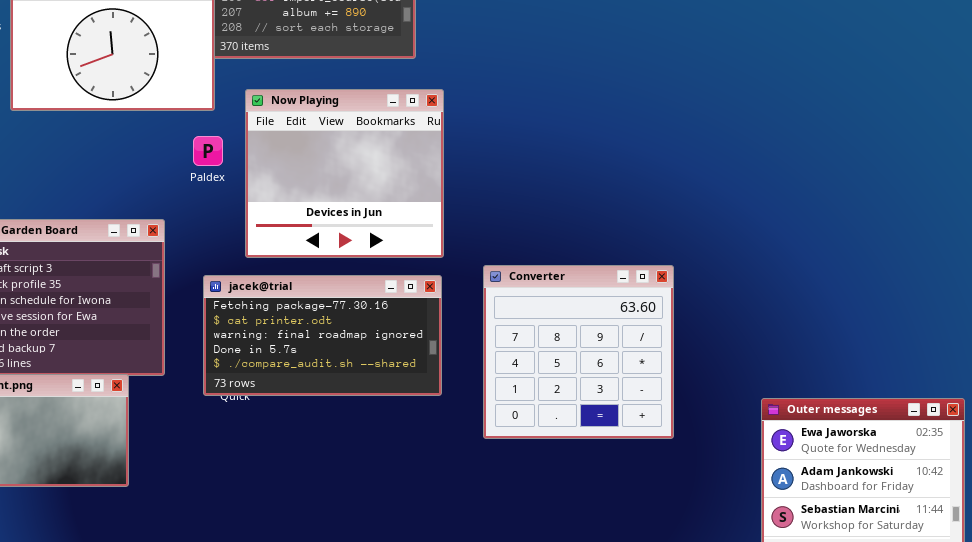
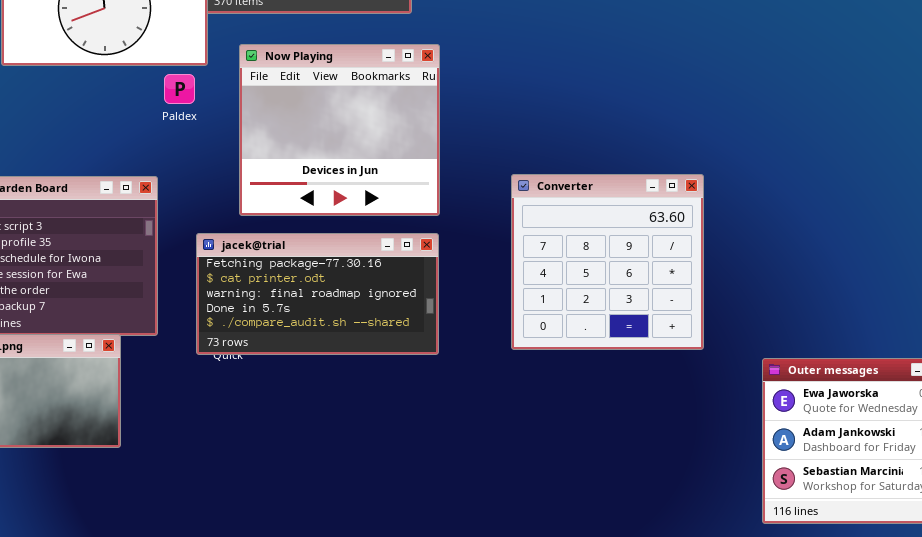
Paldex: [193,136,223,166] -> [164,74,195,104], moved
Converter: [483,265,674,439] -> [511,174,704,350], moved

